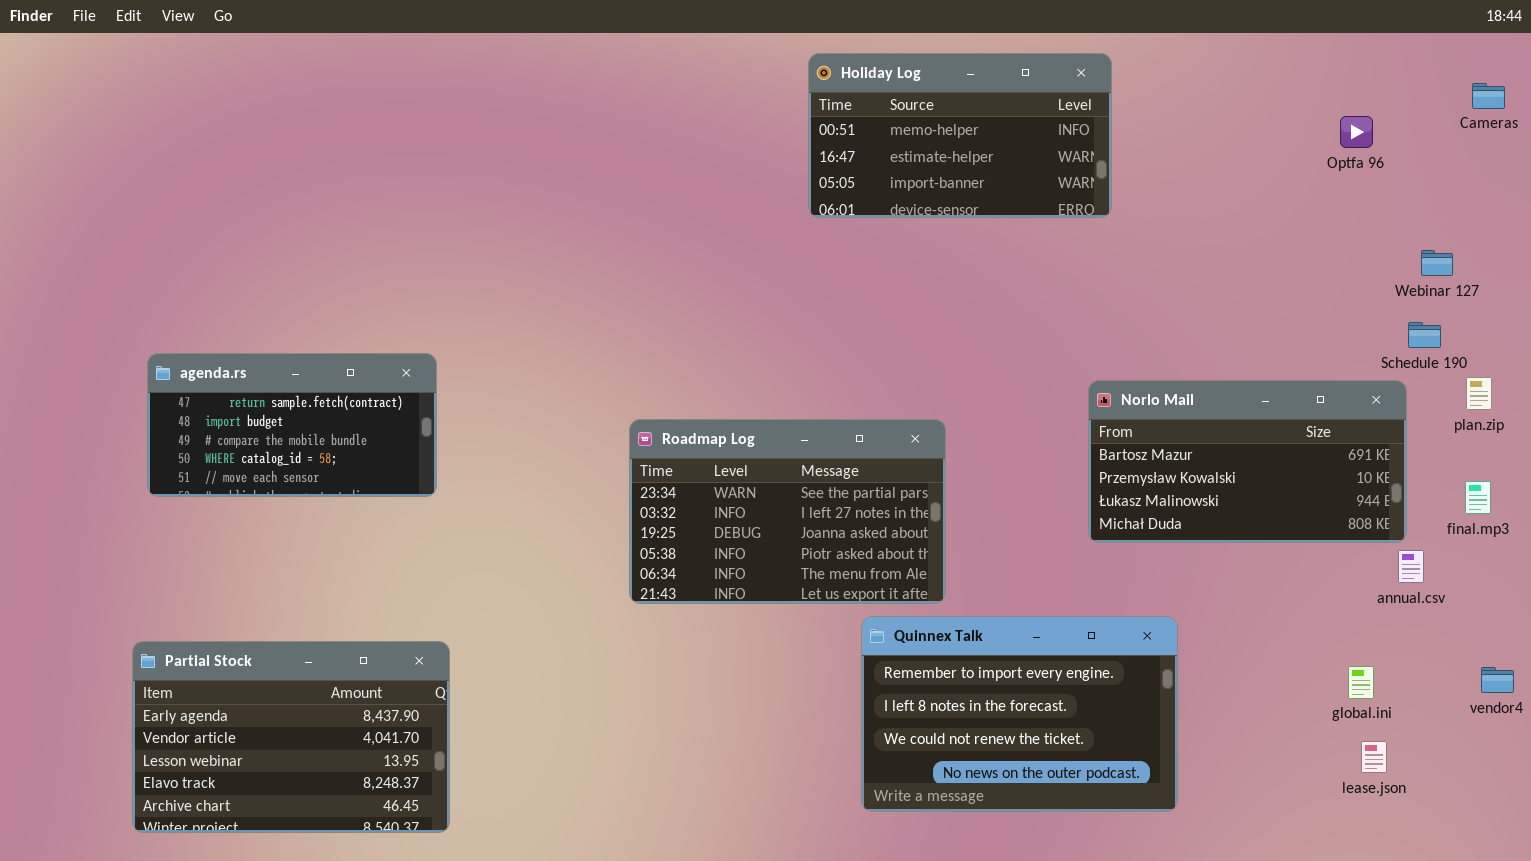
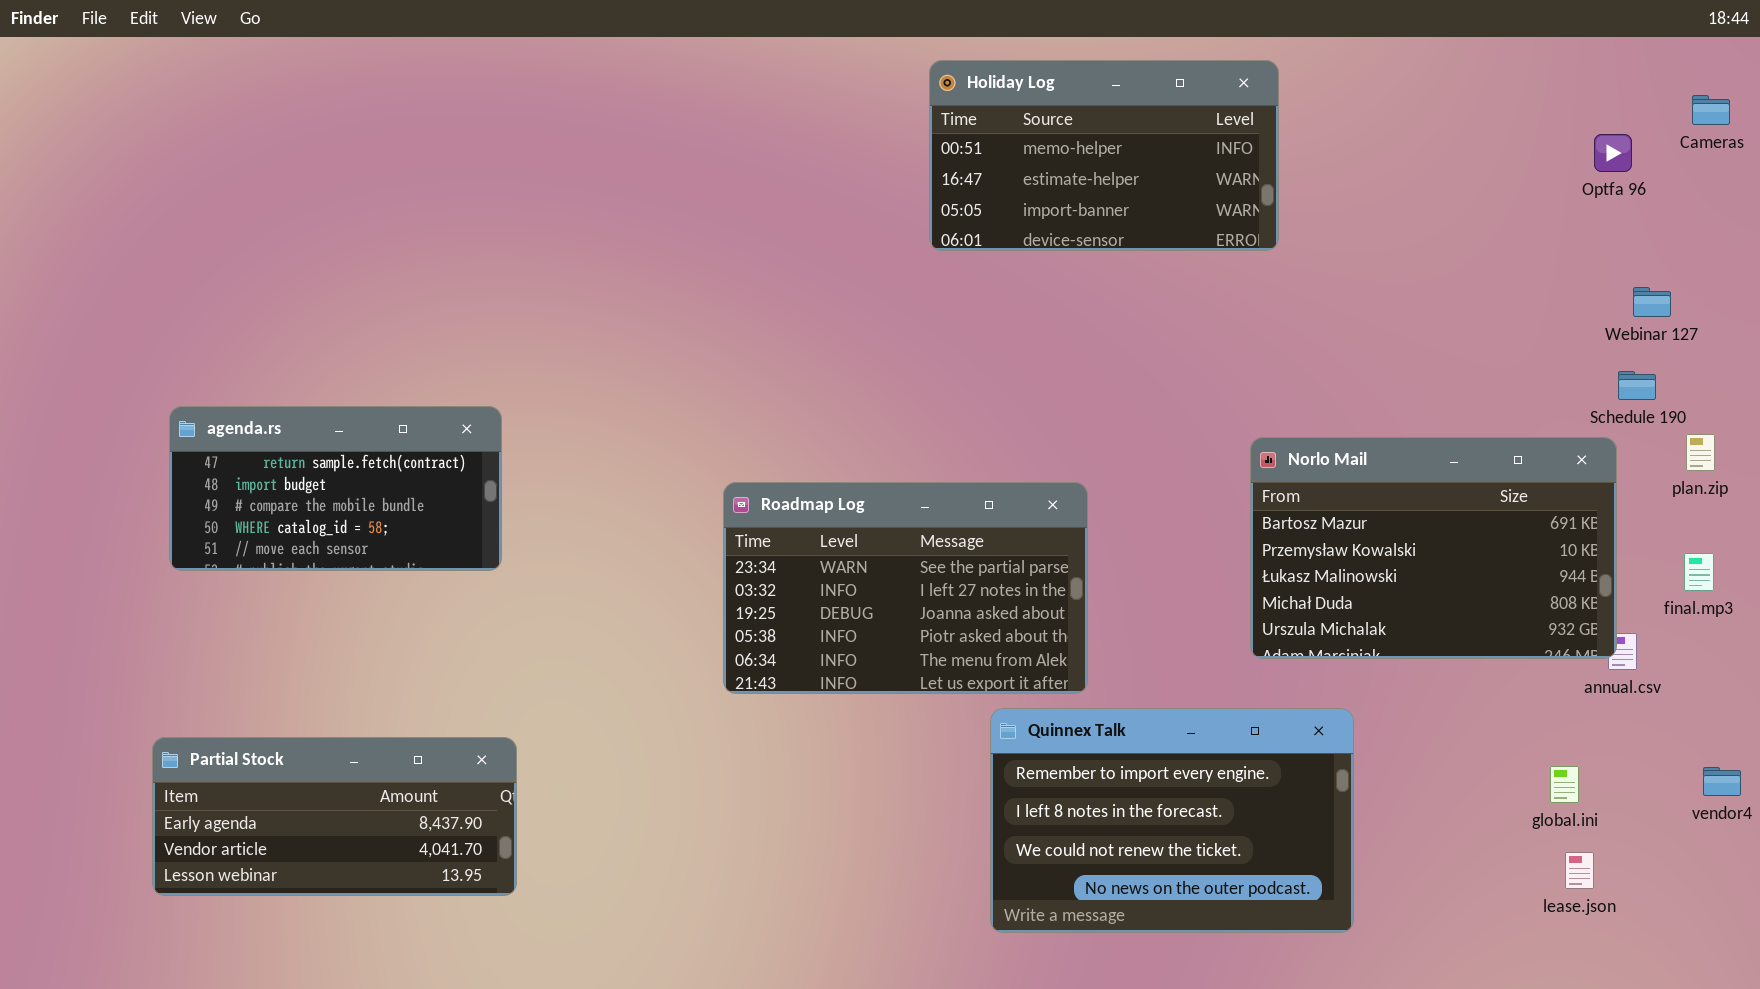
Optfa 96: [1340,116,1373,148] -> [1594,134,1632,172], moved
Norlo Mail: [1088,380,1407,543] -> [1250,437,1617,659], resized
Partial Stock: [132,641,450,833] -> [152,737,517,896], resized

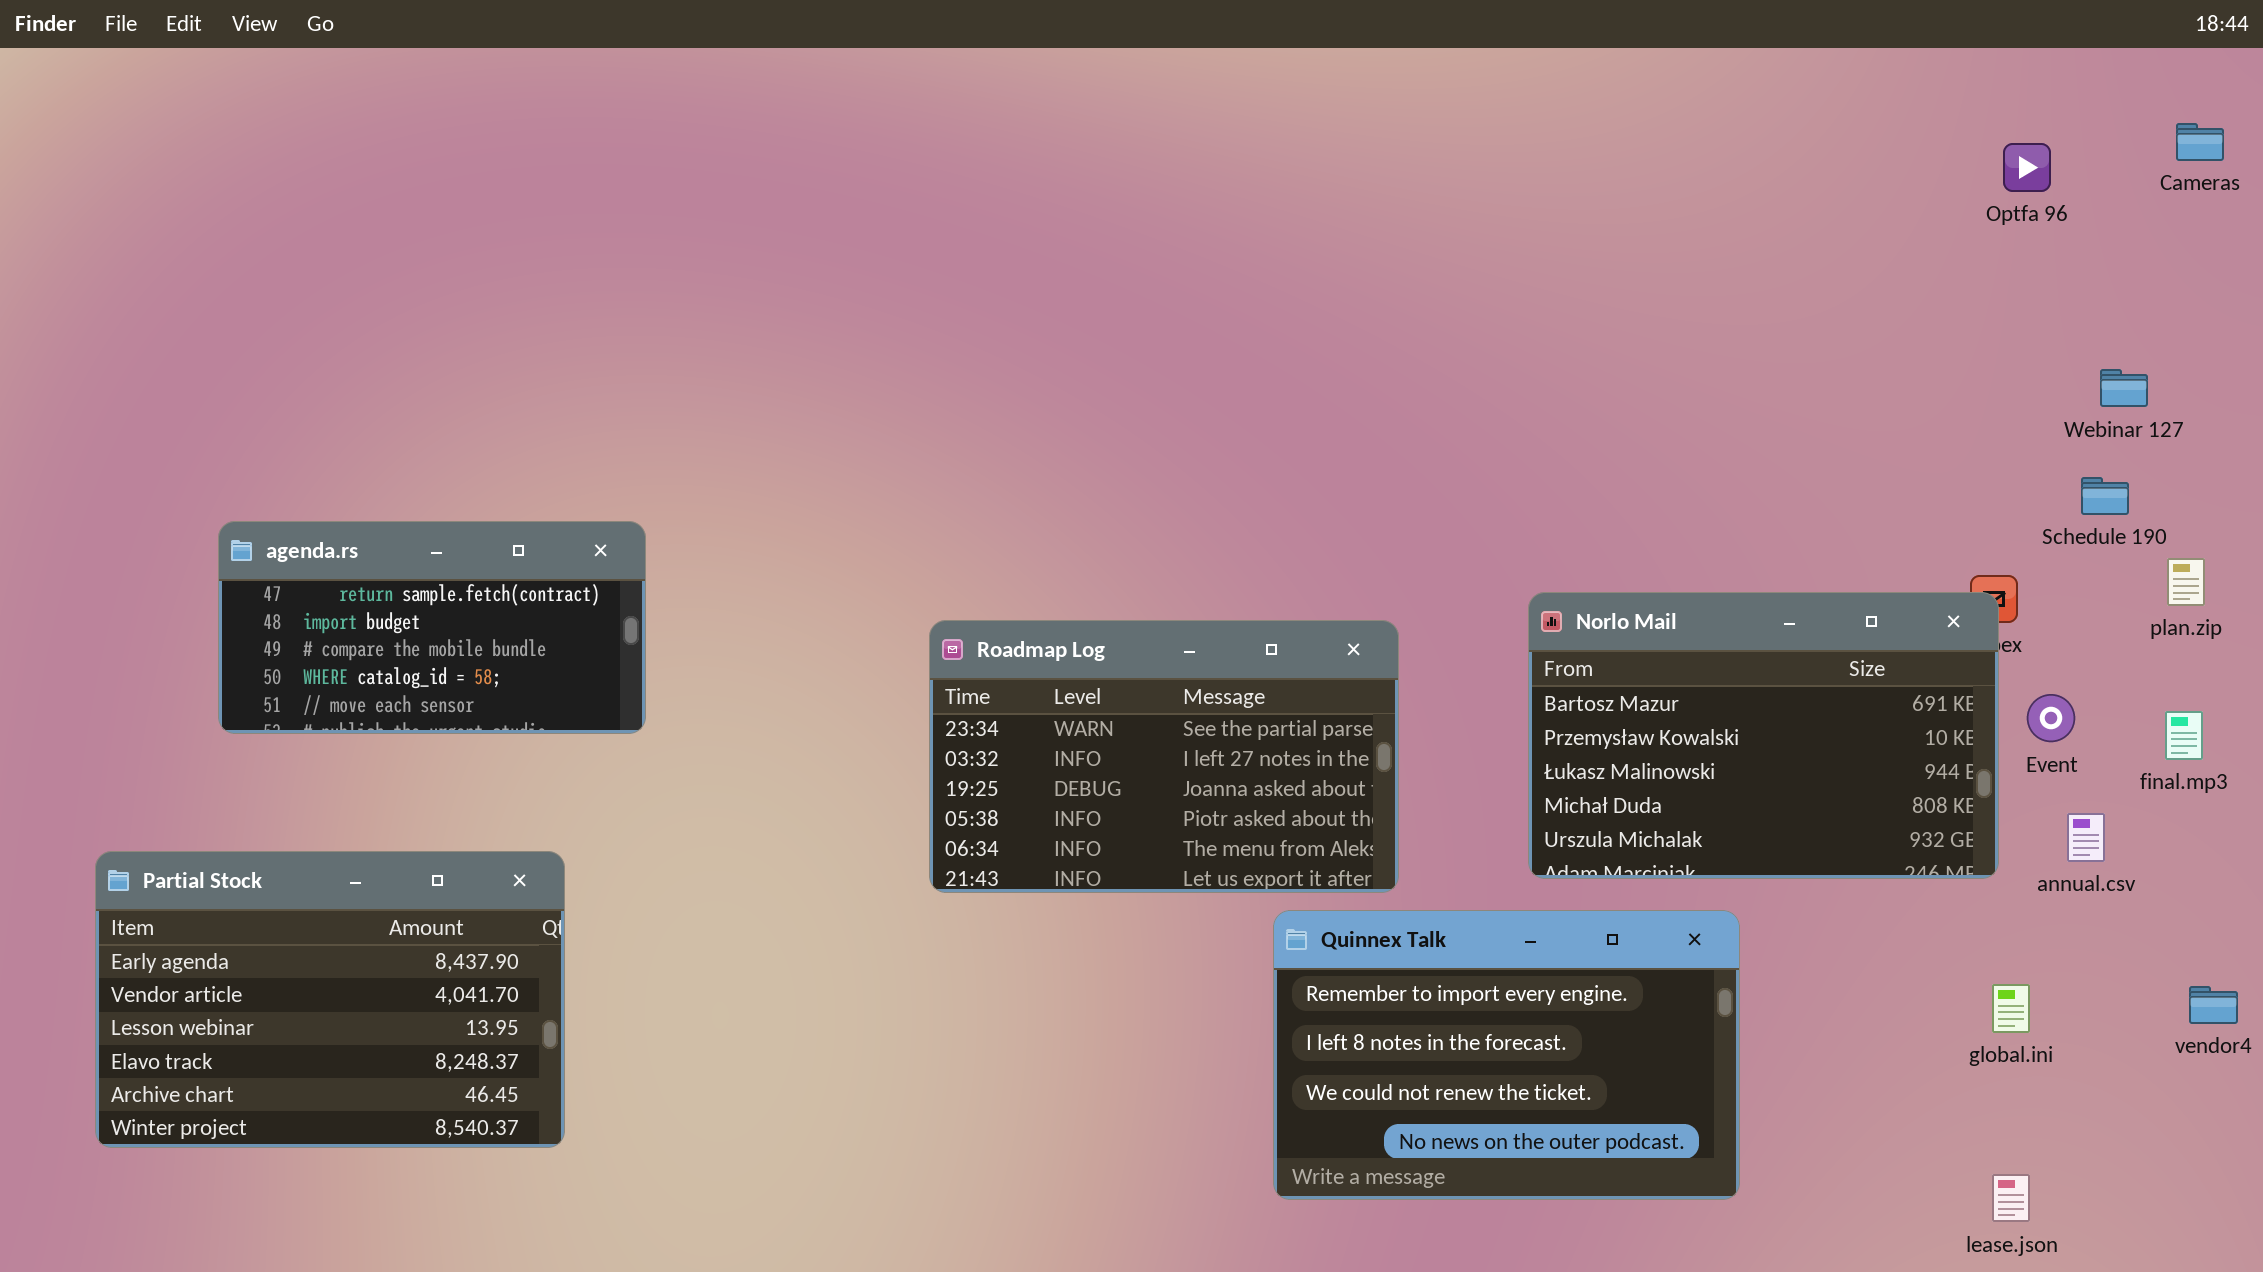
Holiday Log: [929,60,1279,251] -> none, closed
Optfa 96: [1594,134,1632,172] -> [2003,143,2051,192], moved
Norlo Mail: [1250,437,1617,659] -> [1528,592,1999,879], moved
Partial Stock: [152,737,517,896] -> [95,851,565,1148], moved, resized
lease.json: [1565,852,1594,889] -> [1992,1174,2030,1222], moved

